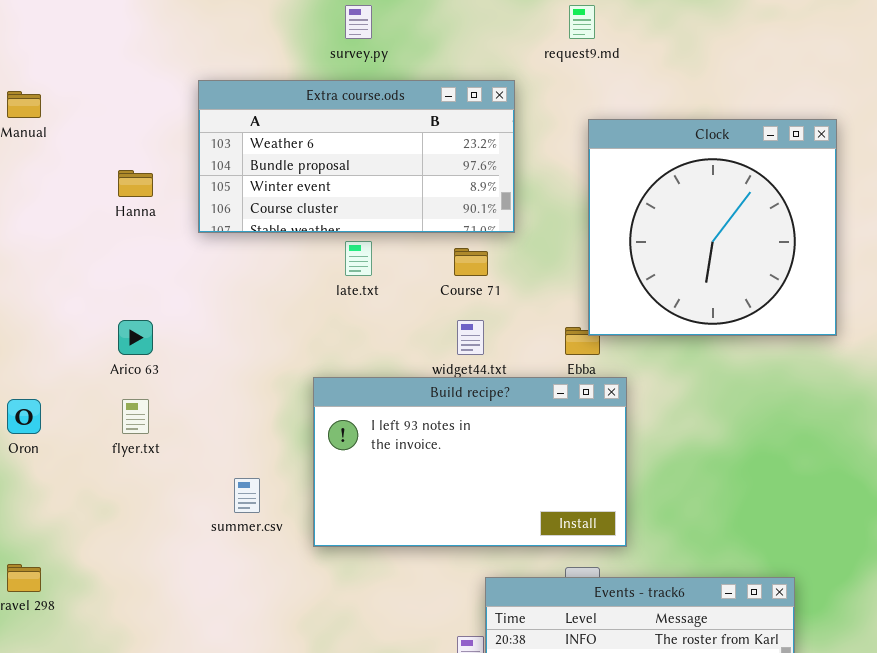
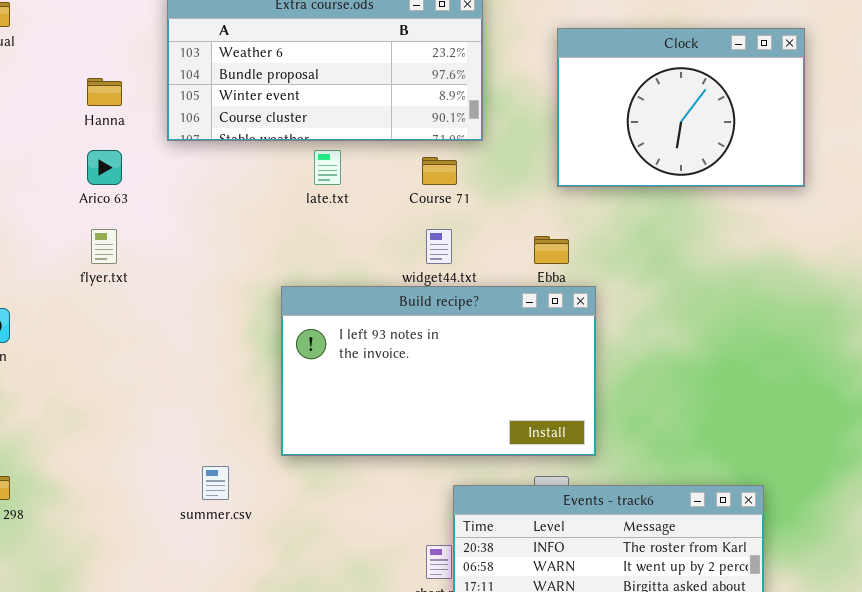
Clock: [588,119,837,336] -> [557,28,805,187], resized
Arico 63: [118,320,153,355] -> [87,150,122,185], moved
flyer.txt: [122,399,149,434] -> [91,229,117,264], moved
summer.csv: [234,478,260,513] -> [202,466,229,500], moved

